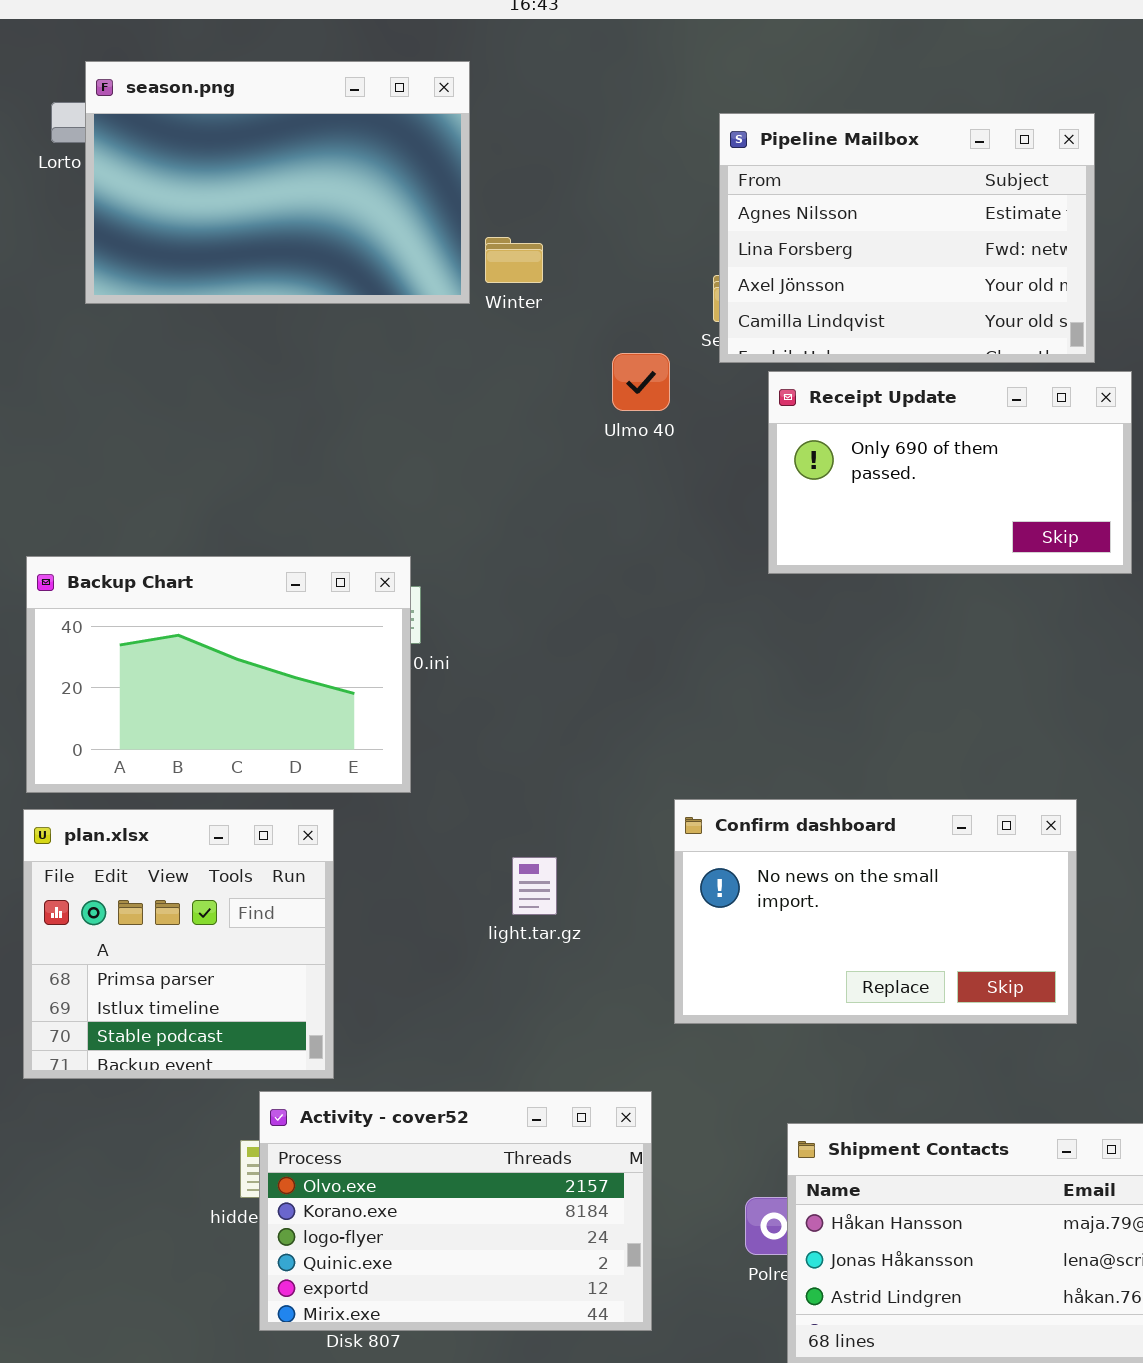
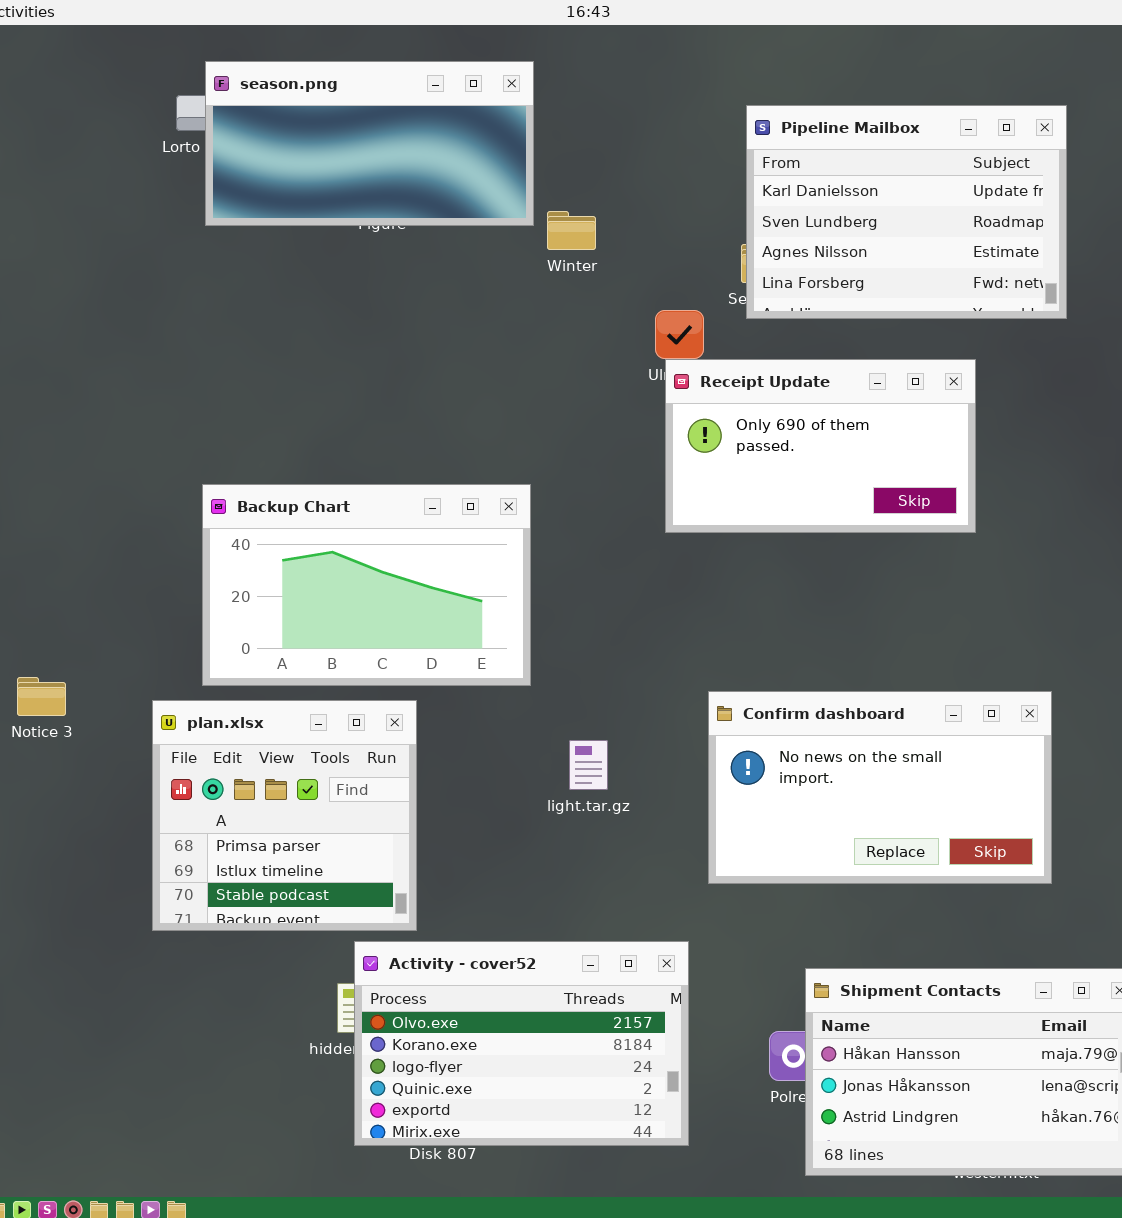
season.png: [85,61,470,304] -> [205,61,534,226], resized
Pipeline Mailbox: [719,113,1095,363] -> [746,105,1067,319], scrolled up 2 rows
Receipt Update: [768,371,1132,574] -> [665,359,976,533], moved
Backup Chart: [26,556,411,793] -> [202,484,531,686], moved

